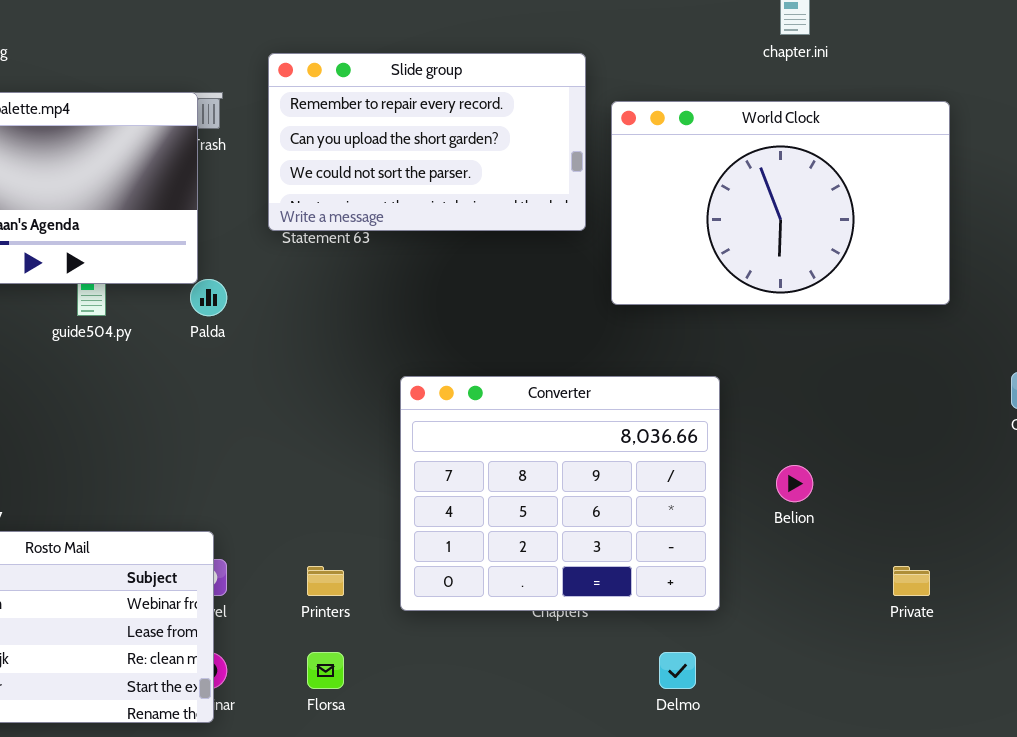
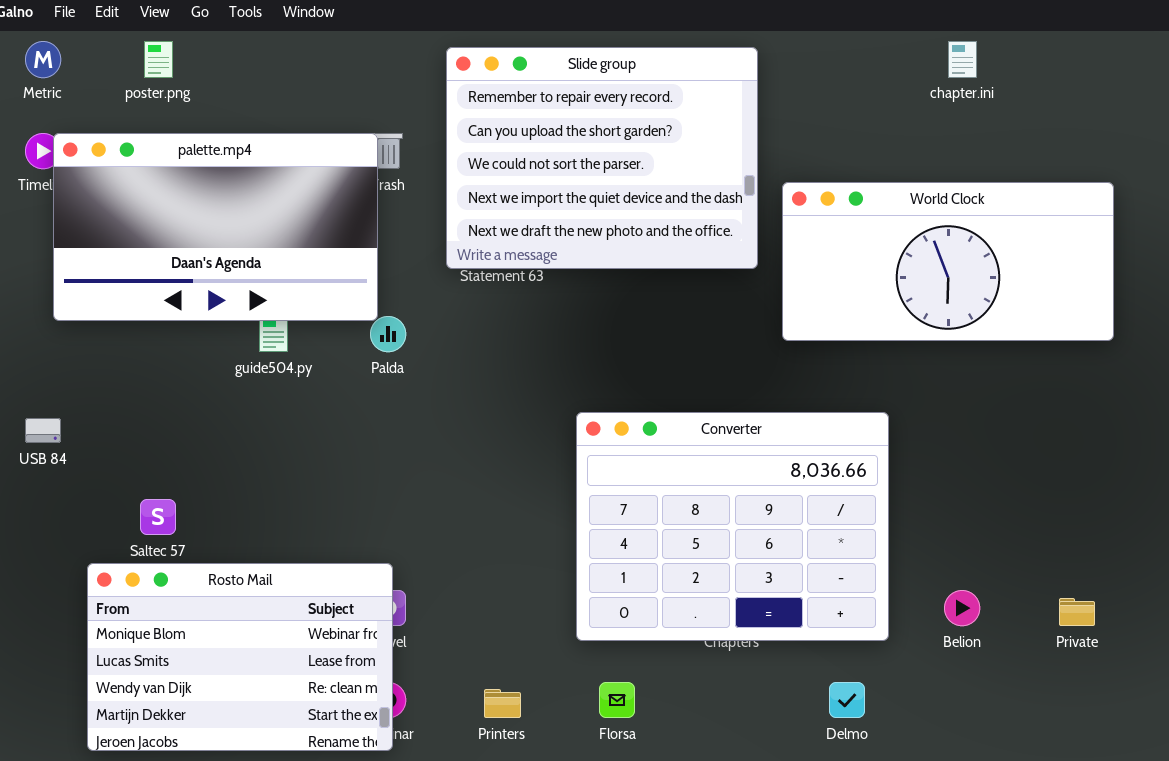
Slide group: [268,53,586,231] -> [446,47,758,269], resized
World Clock: [611,101,950,305] -> [782,182,1114,341], resized
Belion: [776,465,813,502] -> [944,590,980,626], moved
Printers: [307,566,344,596] -> [484,689,521,718], moved
Florsa: [307,652,344,689] -> [599,682,635,718], moved

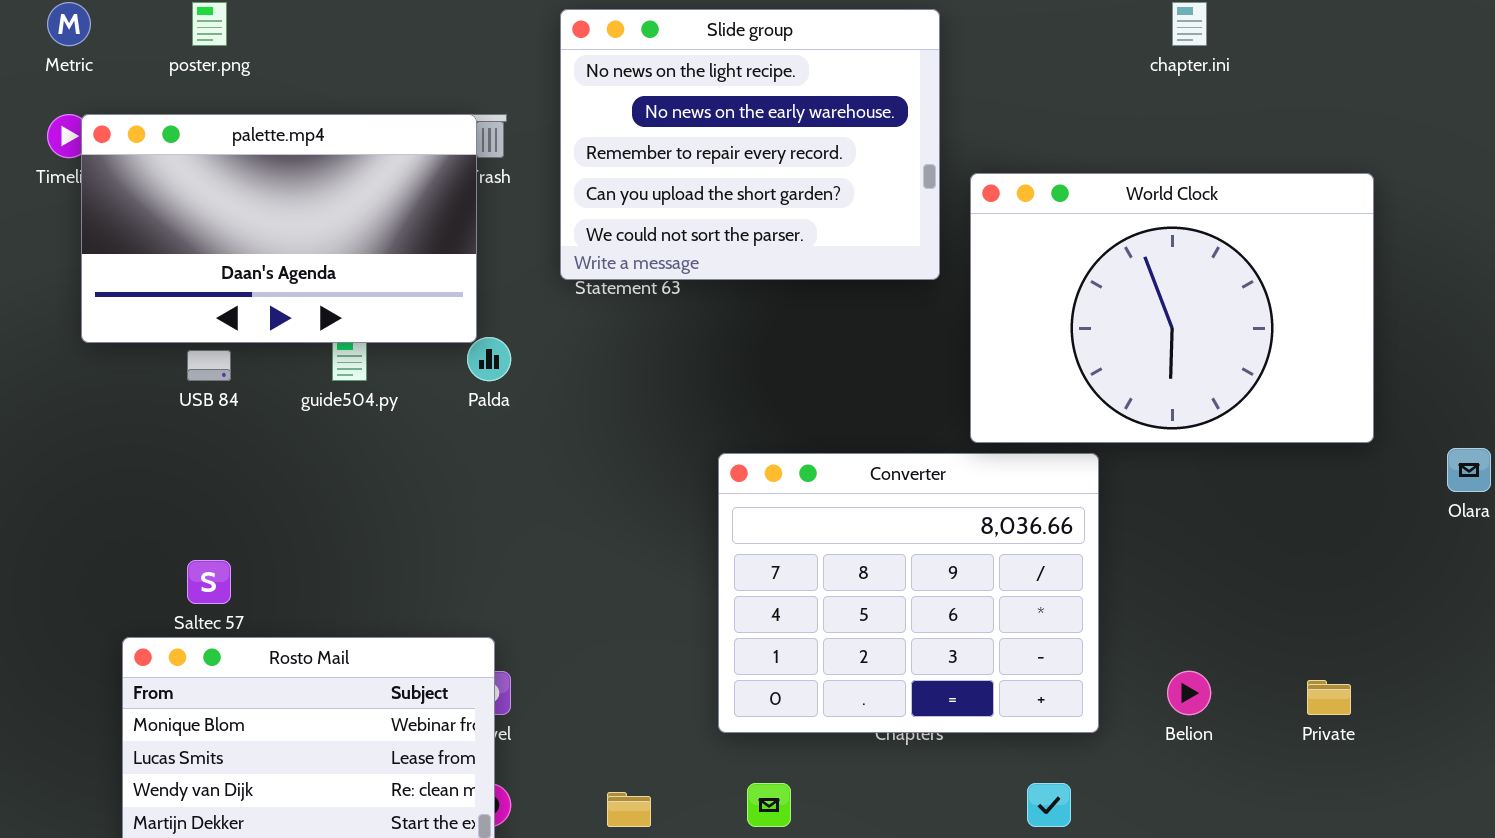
Slide group: [446,47,758,269] -> [560,9,940,280], scrolled up 2 rows
World Clock: [782,182,1114,341] -> [970,173,1374,443], resized
USB 84: [25,418,61,443] -> [187,350,231,381], moved

